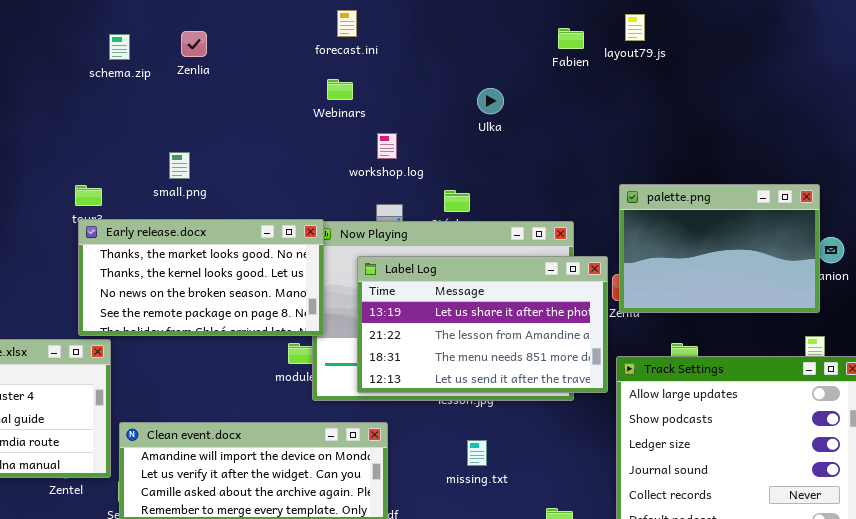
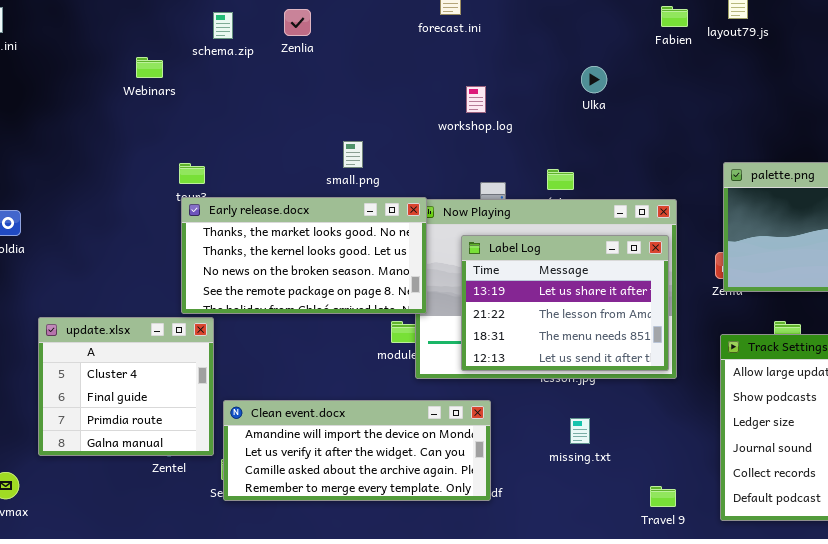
Webinars: [327,79,353,100] -> [136,57,163,78], moved
workshop.log: [377,133,397,159] -> [466,86,486,113], moved
small.png: [169,152,190,179] -> [343,141,363,168], moved
Label Log: [357,256,608,393] -> [461,235,669,371], resized

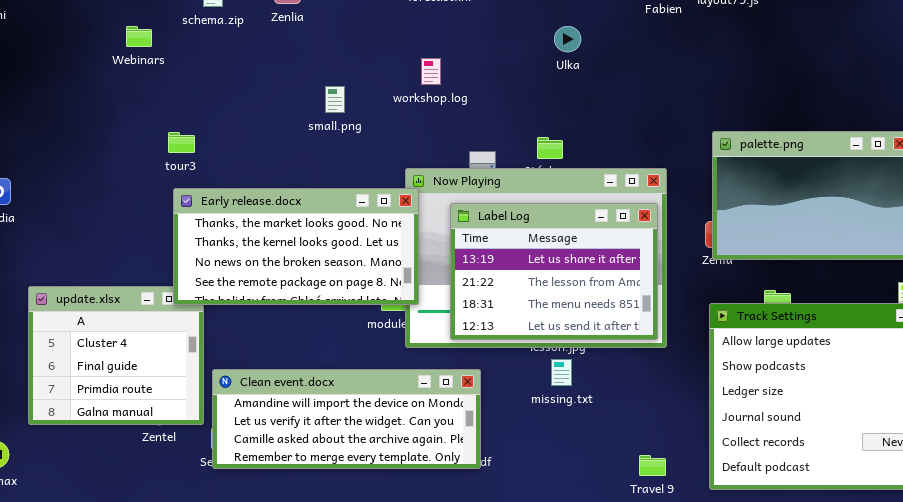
Ulka: [581,66,607,93] -> [554,26,581,52], moved
workshop.log: [466,86,486,113] -> [421,58,441,85], moved
small.png: [343,141,363,168] -> [325,86,345,113], moved
Early release.docx: [181,197,427,314] -> [173,188,419,305], moved
missing.txt: [570,418,590,444] -> [551,359,572,386], moved

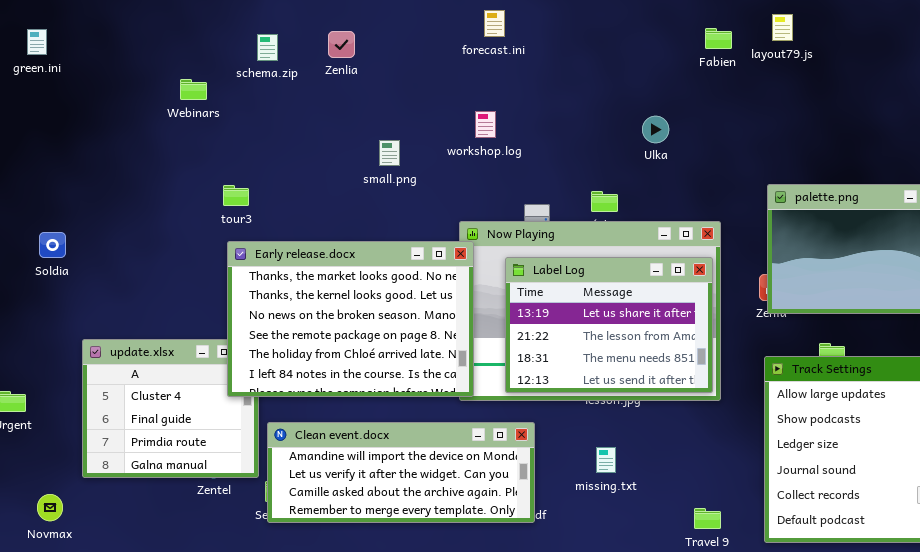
Ulka: [554,26,581,52] -> [642,116,669,143], moved
Early release.docx: [173,188,419,305] -> [227,241,474,397], resized
missing.txt: [551,359,572,386] -> [596,447,616,473], moved

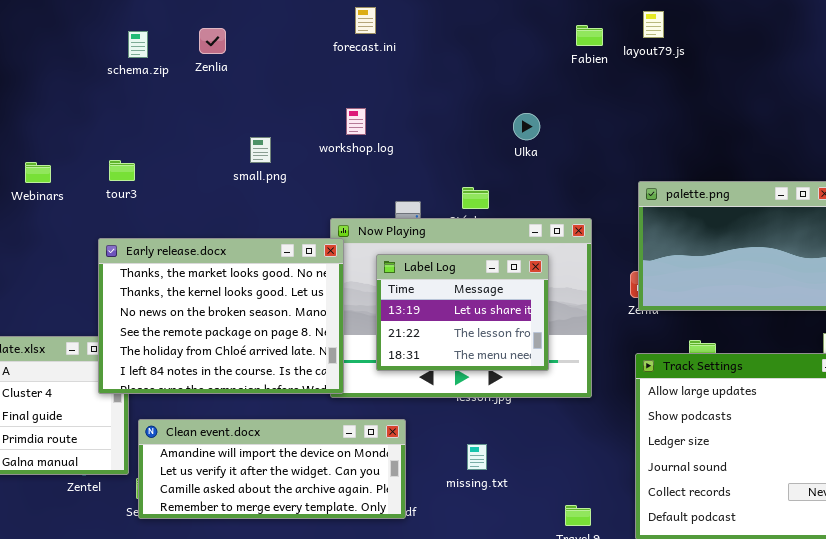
Webinars: [180,79,207,100] -> [25,162,51,183], moved
tour3: [223,185,249,206] -> [109,160,135,181], moved
Label Log: [505,257,713,393] -> [376,254,549,371], resized

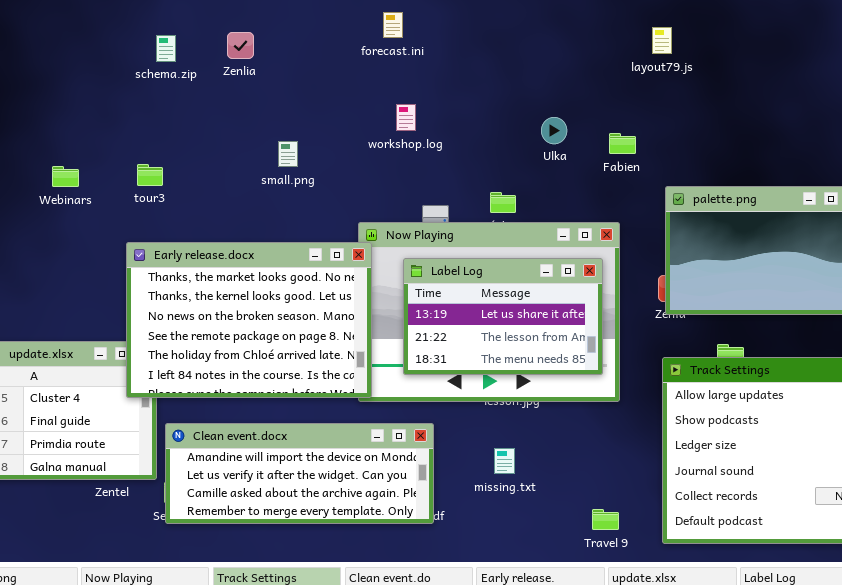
layout79.js: [643,11,664,38] -> [652,27,672,54], moved
Fabien: [576,25,603,46] -> [609,133,636,154], moved
workshop.log: [346,108,366,135] -> [396,104,416,131], moved
Label Log: [376,254,549,371] -> [403,258,603,375], resized

